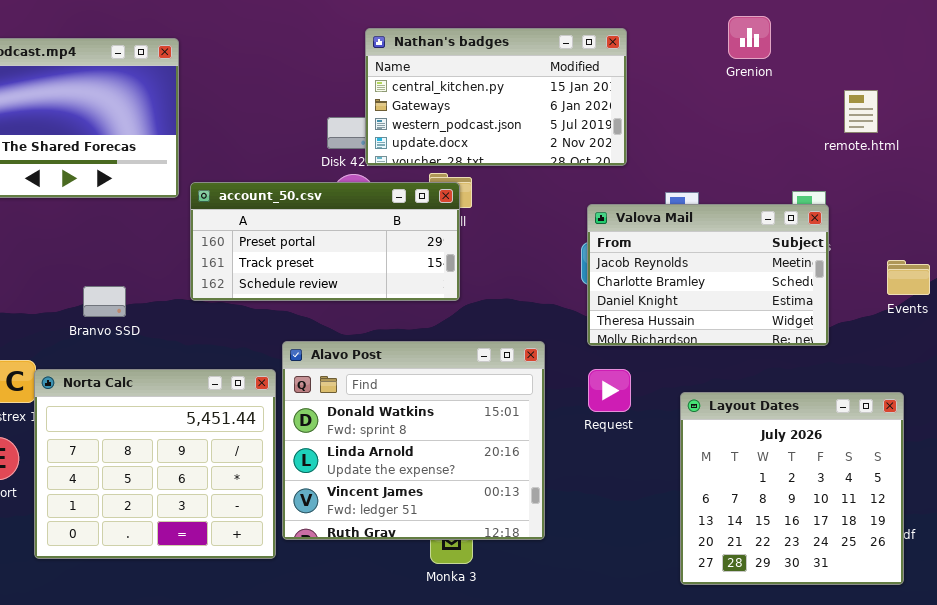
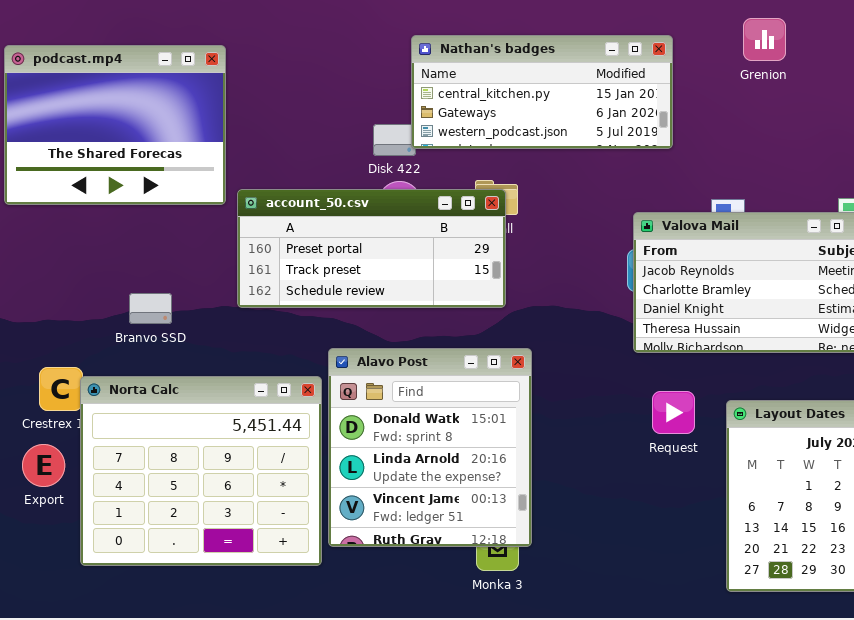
Grenion: [728,16,771,59] -> [743,18,786,61], moved
Nathan's badges: [365,28,627,166] -> [411,35,673,149], resized
Alavo Post: [282,341,545,540] -> [328,348,532,547], resized
Request: [588,369,631,412] -> [652,391,695,434], moved

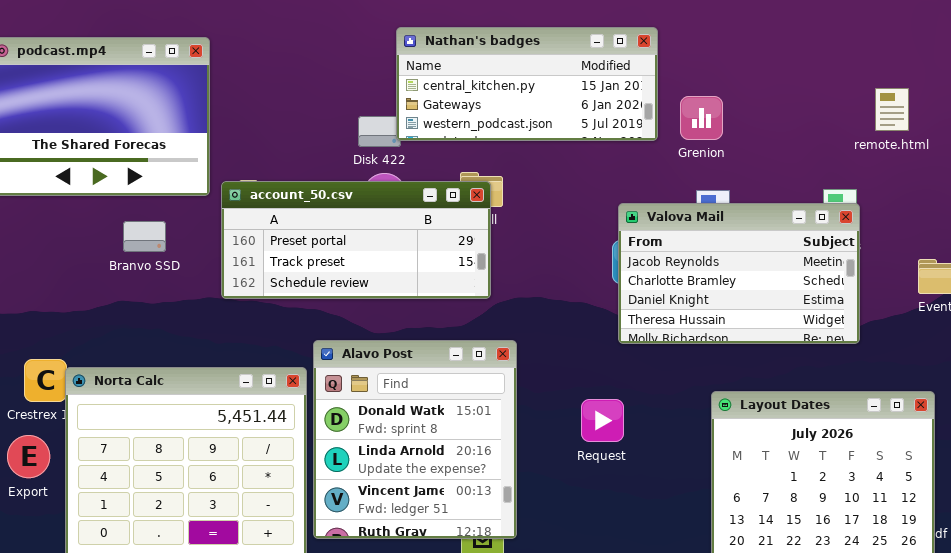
Grenion: [743,18,786,61] -> [680,96,723,140], moved
Branvo SSD: [129,293,172,324] -> [123,221,166,252], moved
Request: [652,391,695,434] -> [581,399,624,442], moved

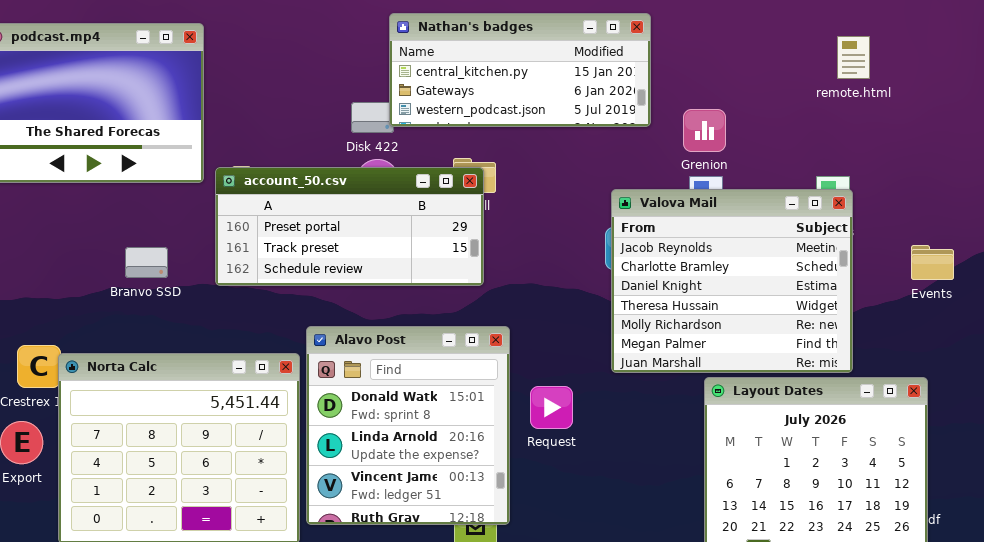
remote.html: [875,88,909,131] -> [837,36,870,79], moved
Grenion: [680,96,723,140] -> [683,109,726,152], moved
Valova Mail: [618,203,860,344] -> [611,189,853,373], resized
Branvo SSD: [123,221,166,252] -> [125,247,168,278], moved
Request: [581,399,624,442] -> [530,386,573,429], moved

